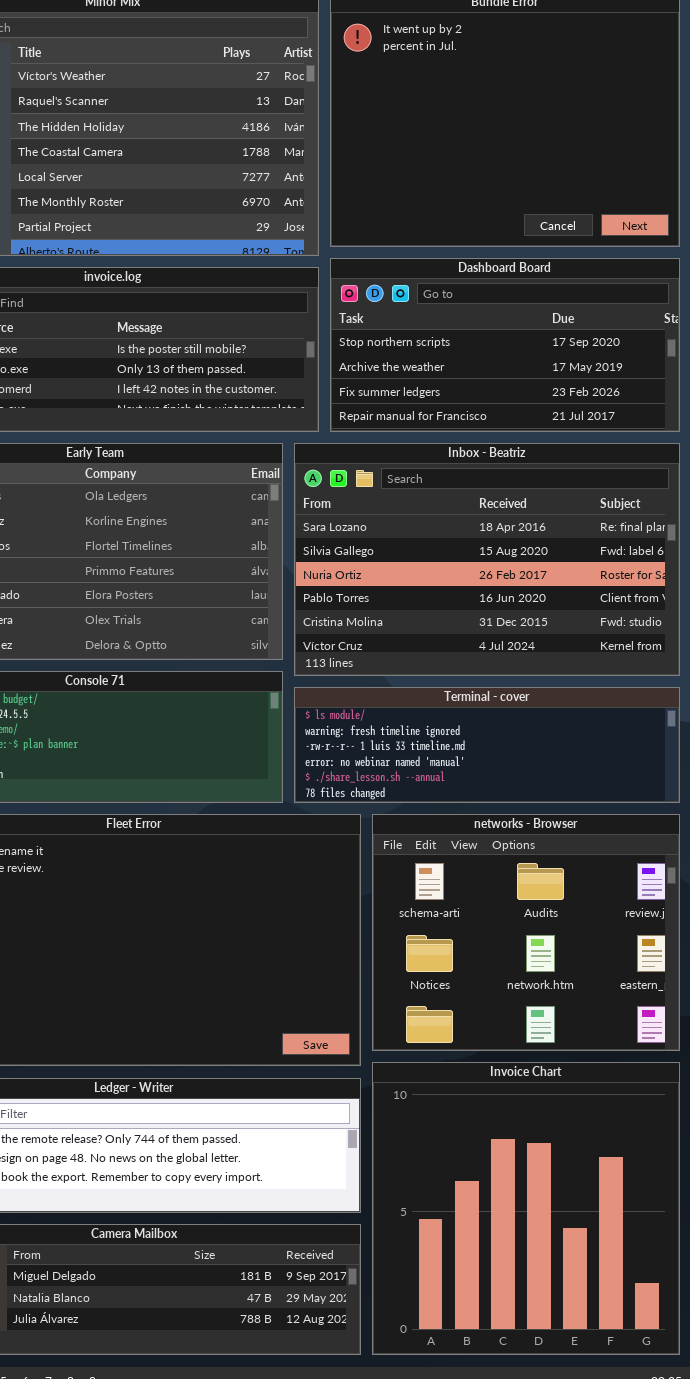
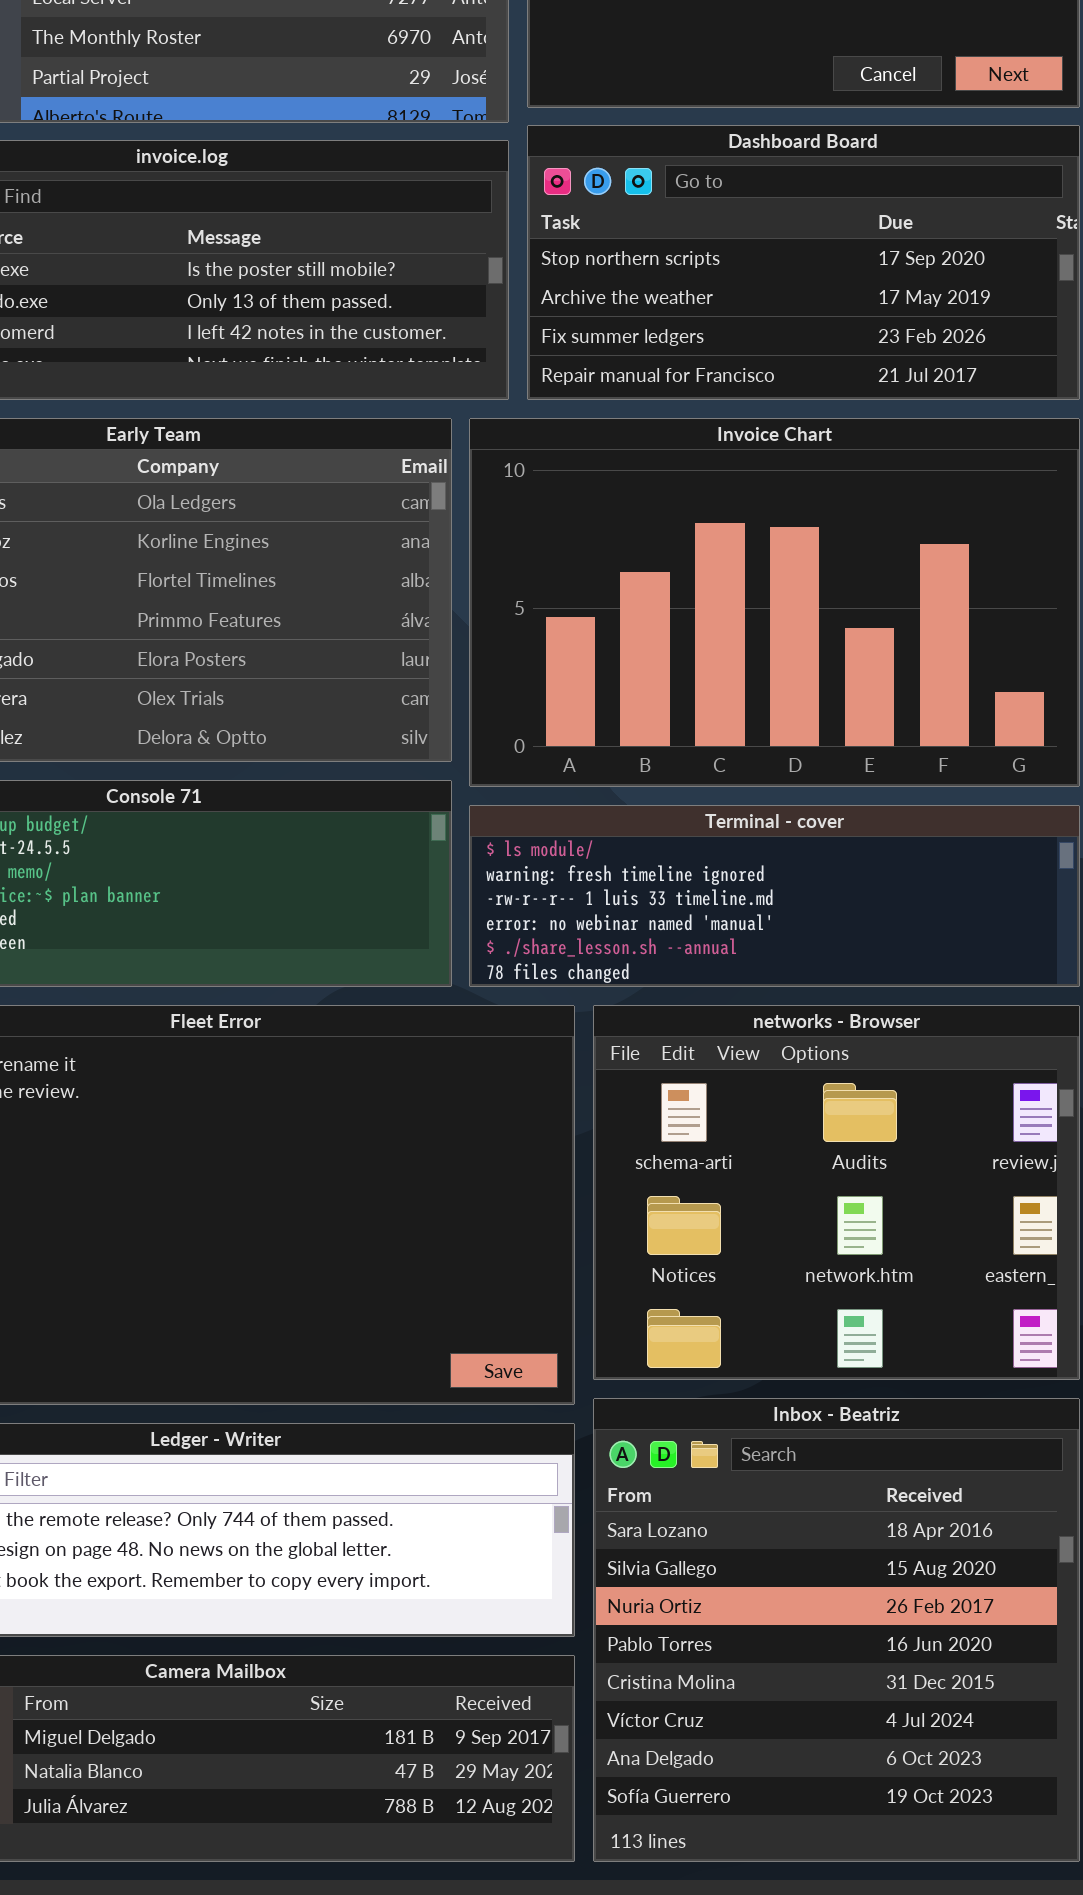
Inbox - Beatriz: [294,443,680,676] -> [593,1398,1080,1862], moved, resized
Invoice Chart: [372,1062,680,1355] -> [469,418,1080,787], moved, resized

